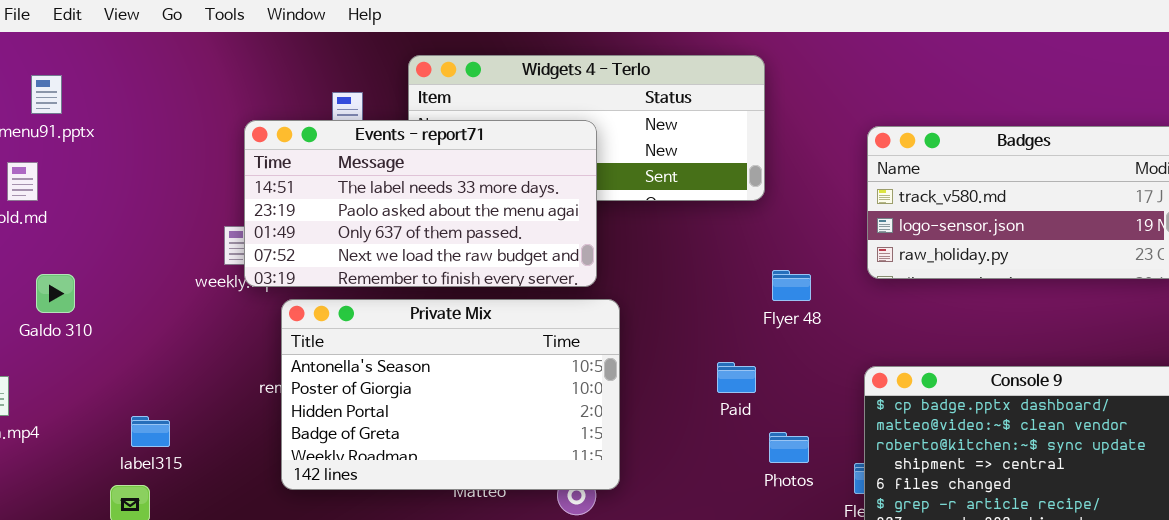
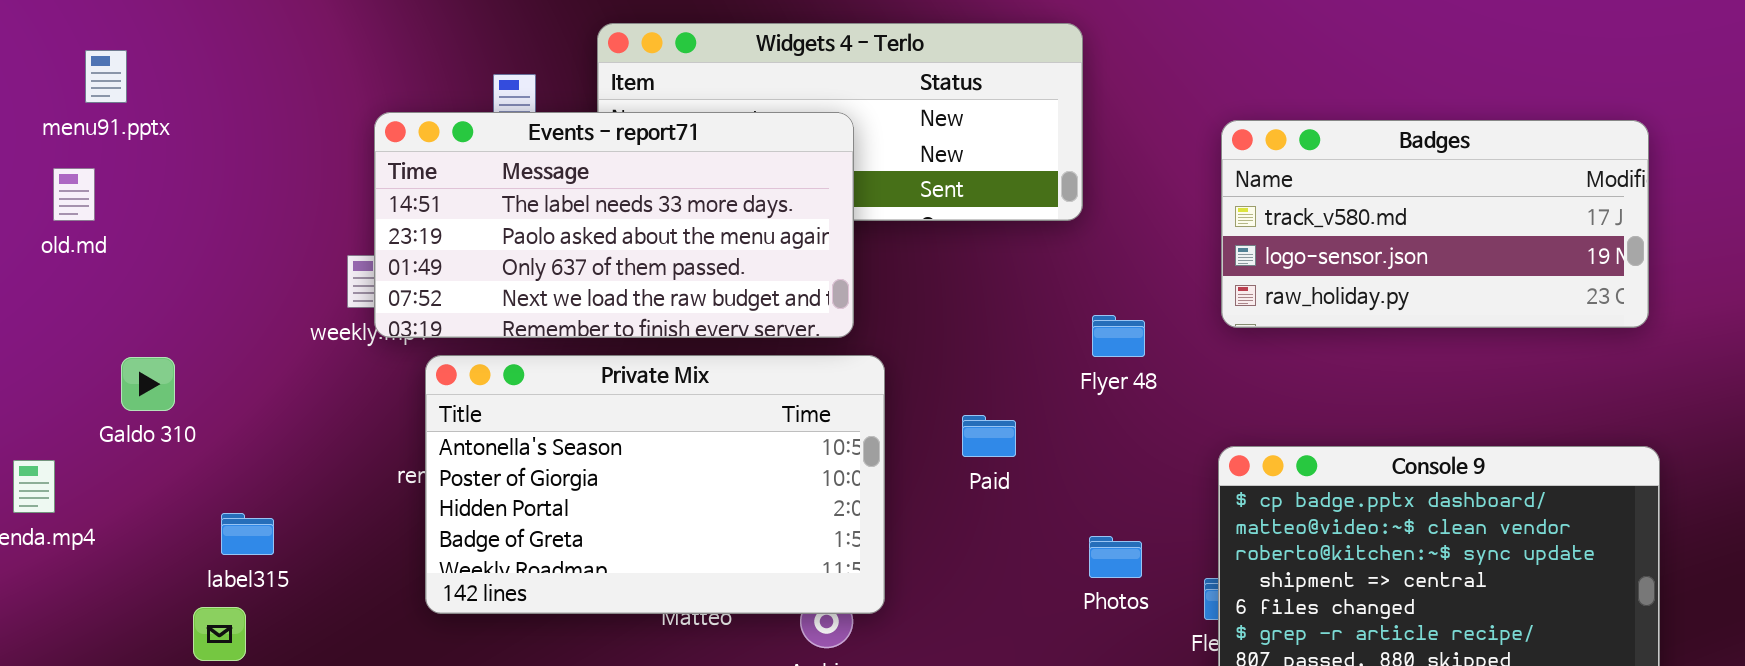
Galdo 310: [36,274,75,313] -> [121,357,175,411], moved
Paid: [717,362,756,393] -> [962,415,1016,457], moved

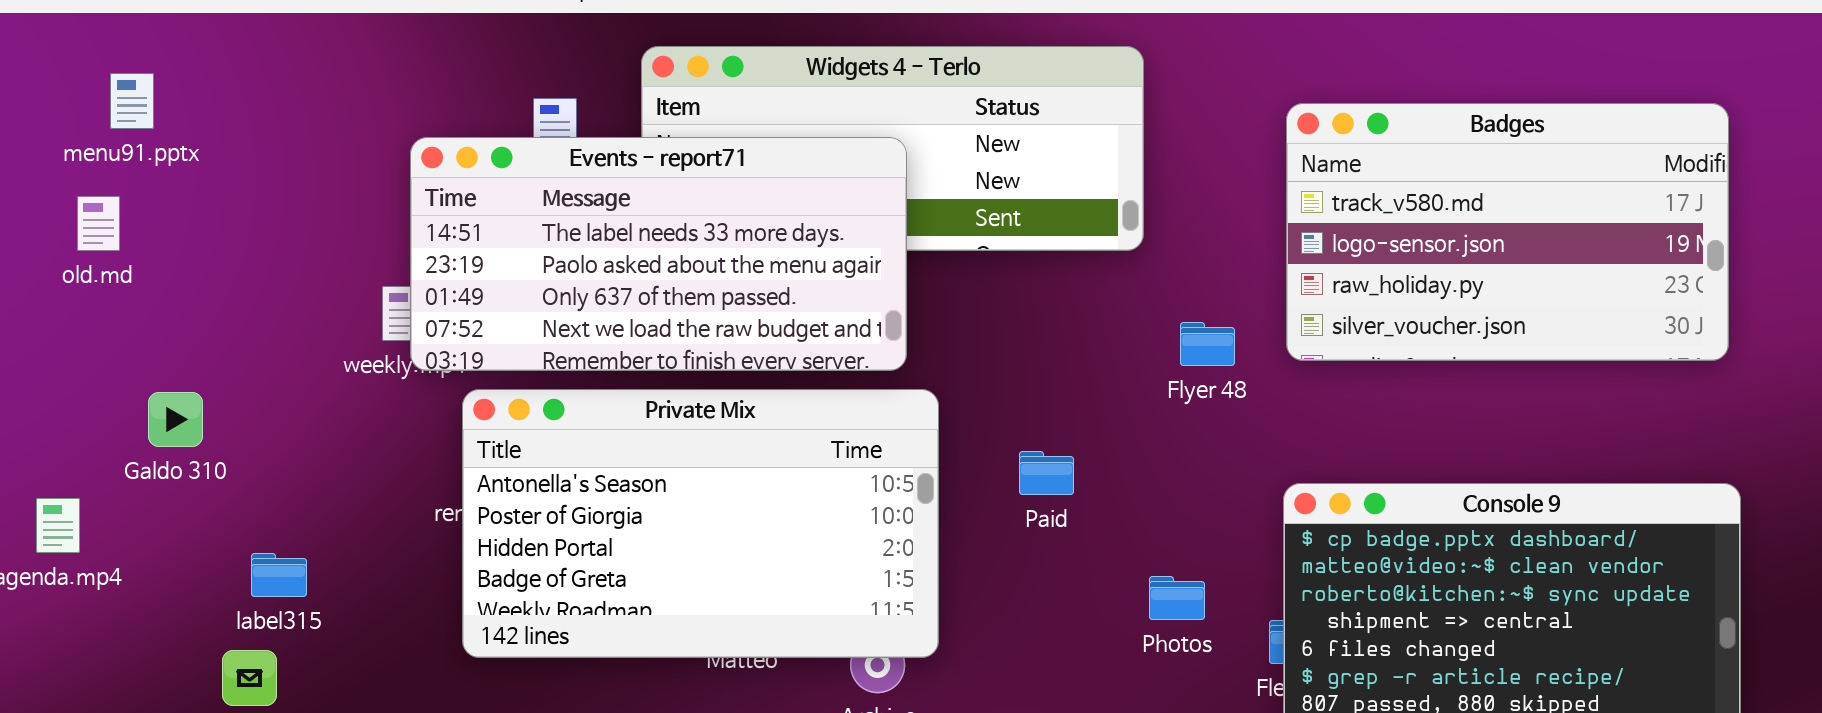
Badges: [1221,120,1649,328] -> [1286,103,1729,361], resized
Flyer 48: [1092,315,1145,357] -> [1180,322,1235,366], moved

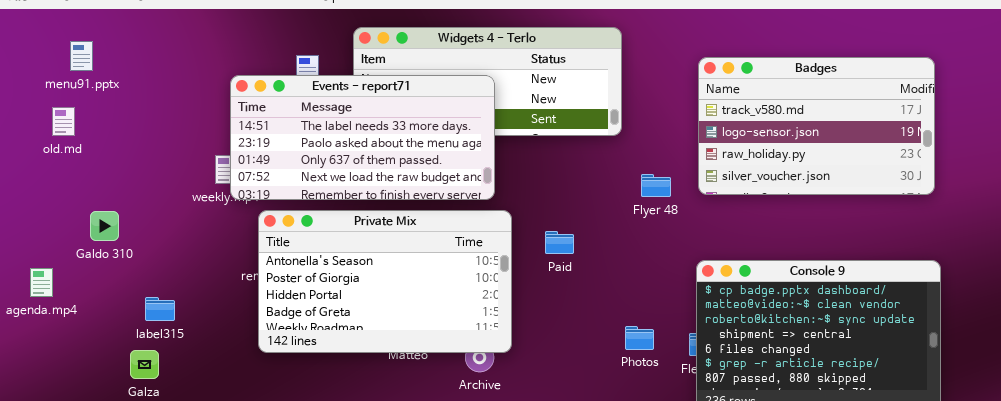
Paid: [1019,451,1074,495] -> [545,231,574,254], moved
Photos: [1149,576,1205,620] -> [625,326,654,350], moved

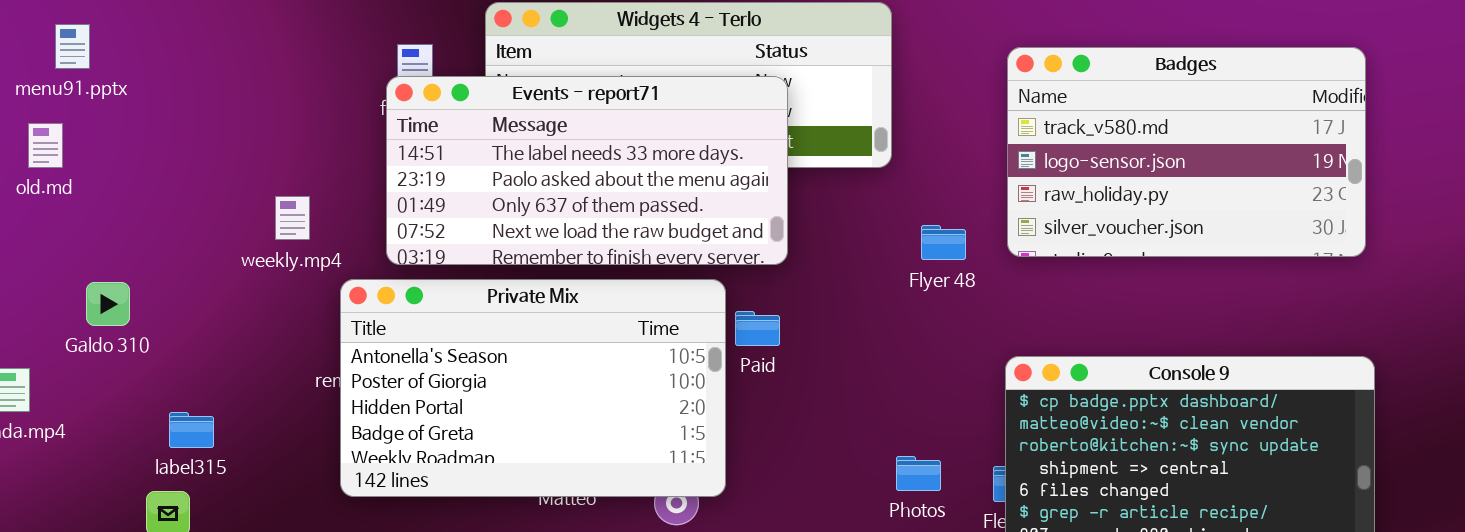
Events - report71: [230,75,495,200] -> [386,76,788,265], moved
Paid: [545,231,574,254] -> [735,311,780,346], moved

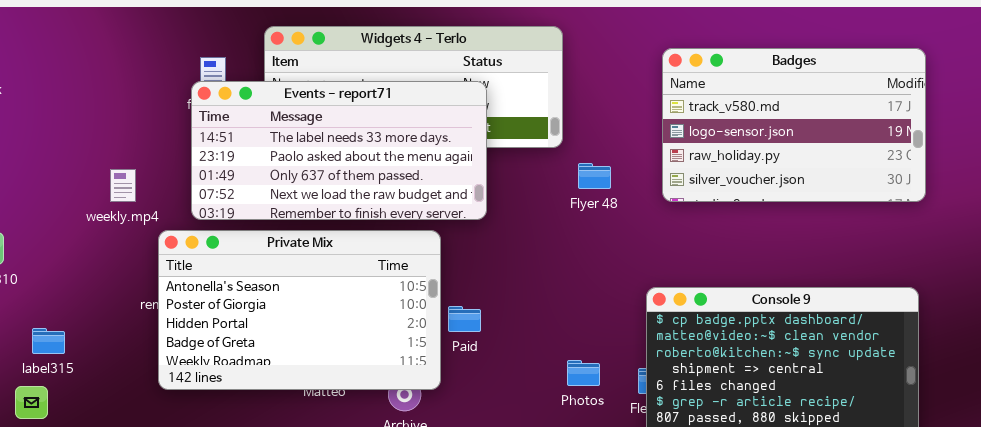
Badges: [1007,47,1366,257] -> [662,48,926,202], moved
Flyer 48: [921,225,966,260] -> [578,163,611,189], moved
Paid: [735,311,780,346] -> [448,306,481,332], moved

